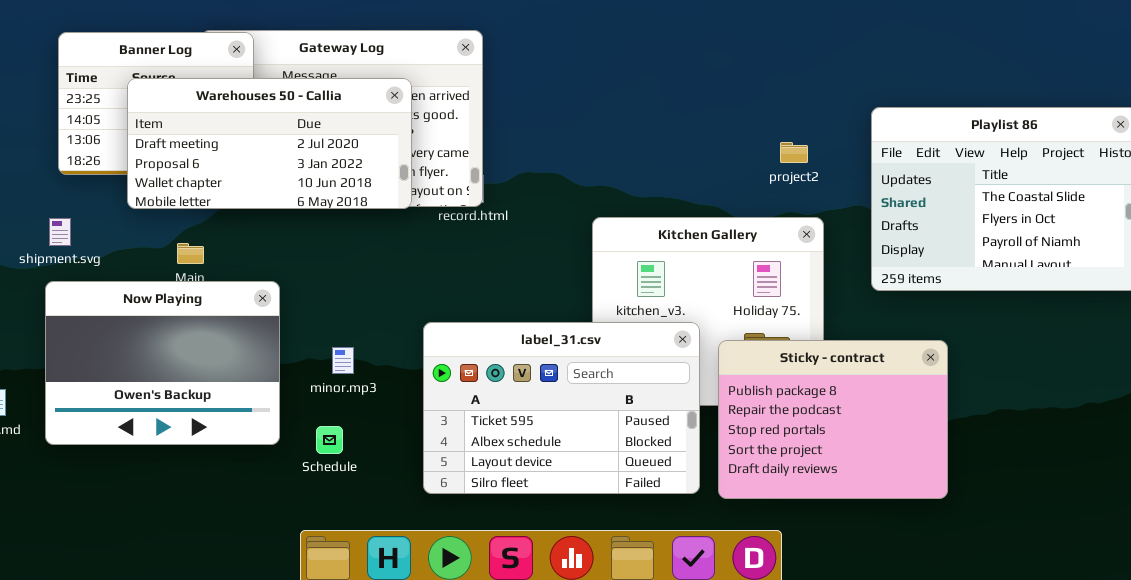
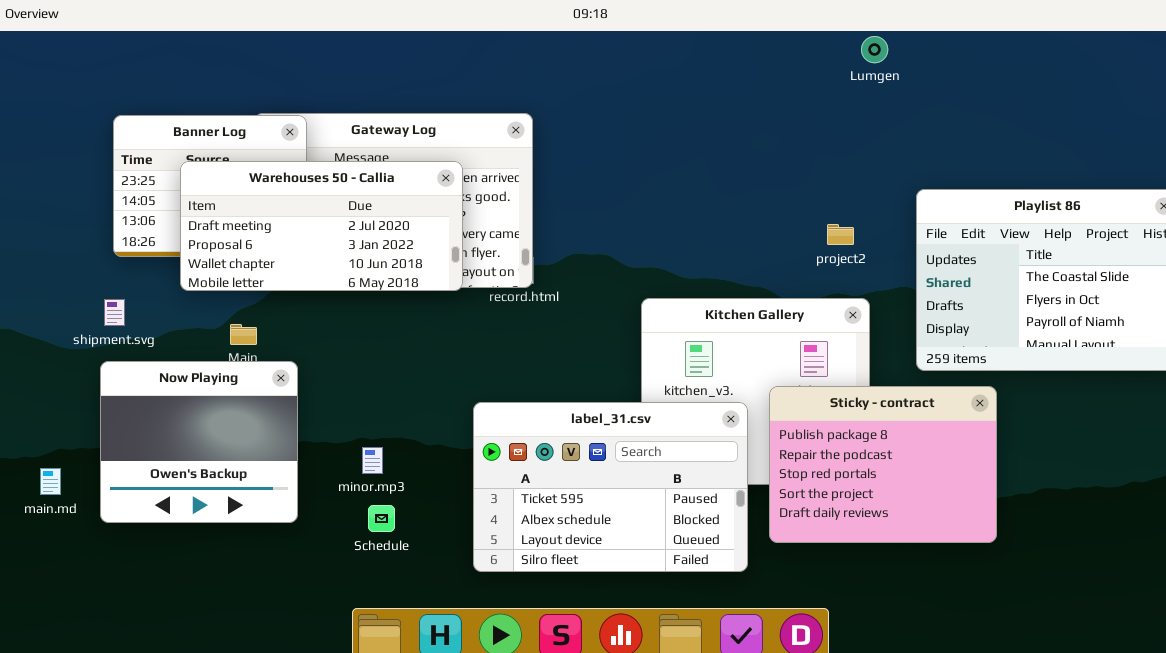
Now Playing: [45,281,280,445] -> [100,361,298,523], resized
Sticky - contract: [718,340,948,499] -> [769,386,997,543], moved
minor.mp3: [332,347,354,374] -> [362,447,383,474], moved

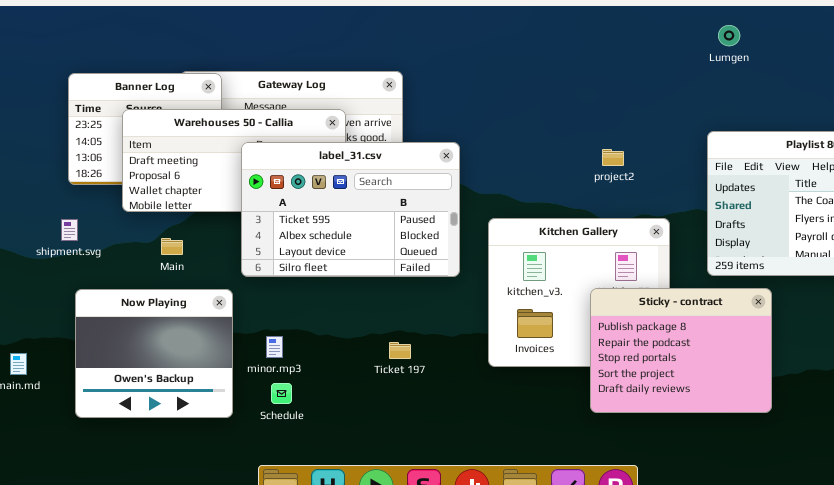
Lumgen: [861,36,888,63] -> [718,25,740,46], moved
project2: [827,224,854,245] -> [602,149,624,166], moved
Now Playing: [100,361,298,523] -> [75,289,233,418], moved
label_31.csv: [473,402,748,572] -> [241,142,460,277], moved

